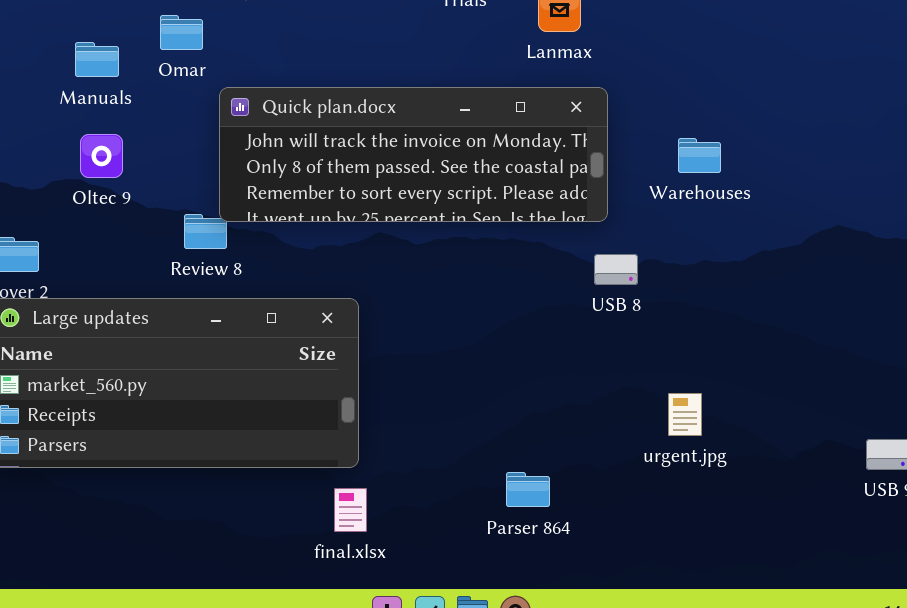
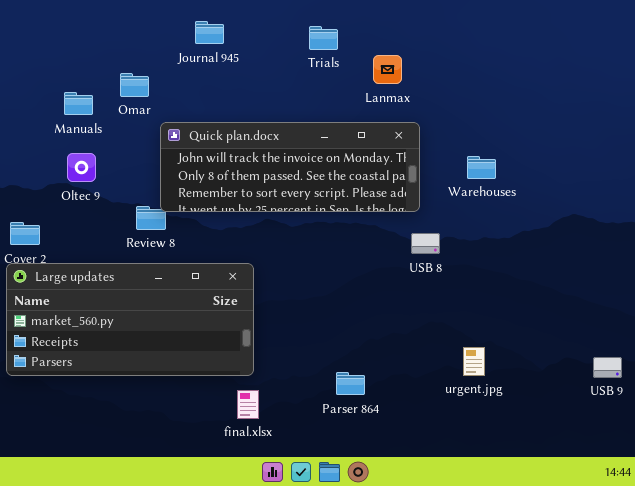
urgent.jpg: [668,393,702,436] -> [463,347,485,376], moved
Parser 864: [506,472,550,507] -> [336,372,365,395], moved

